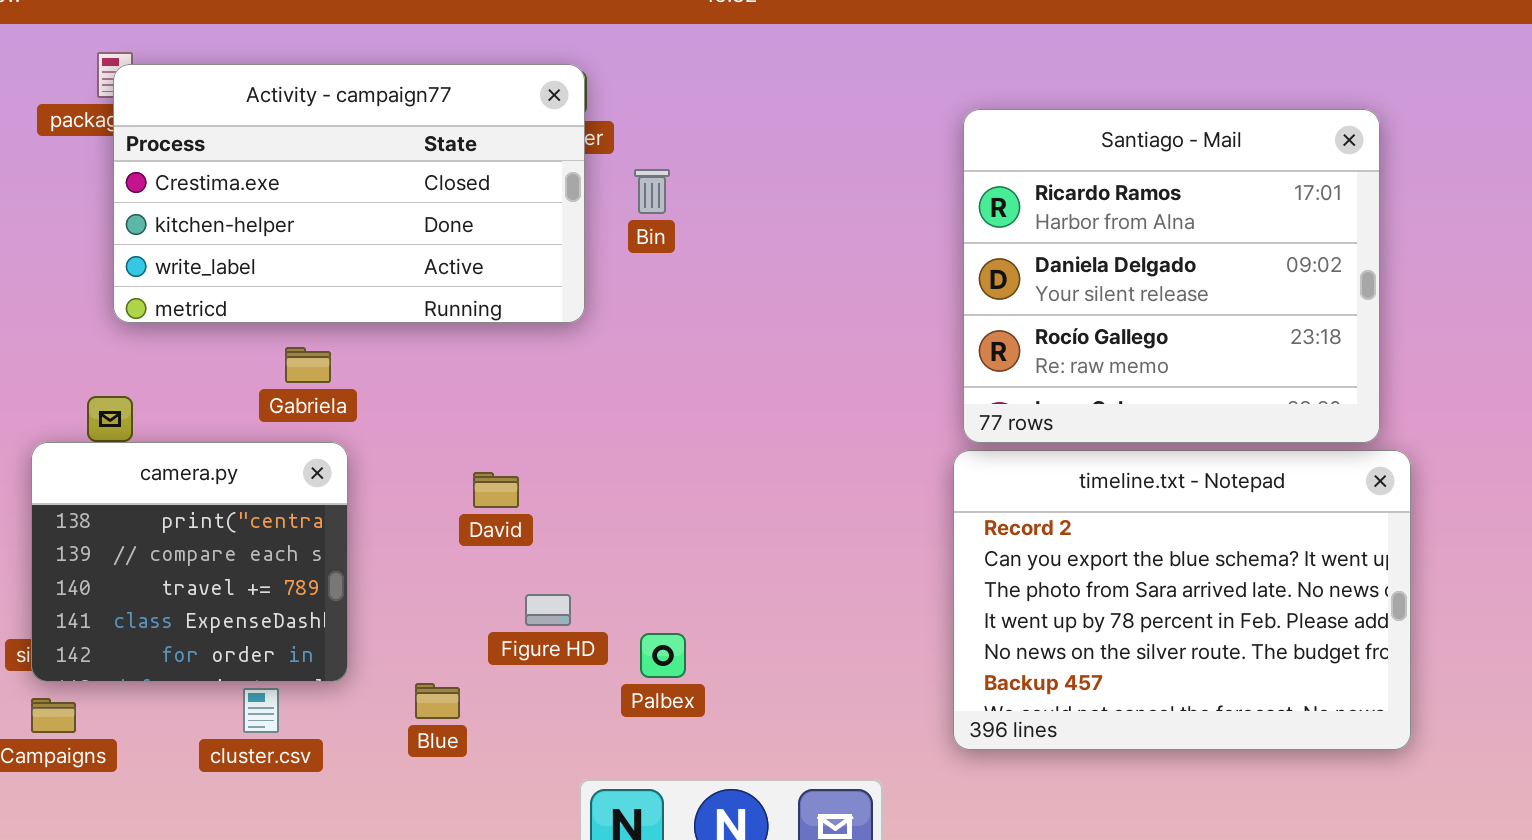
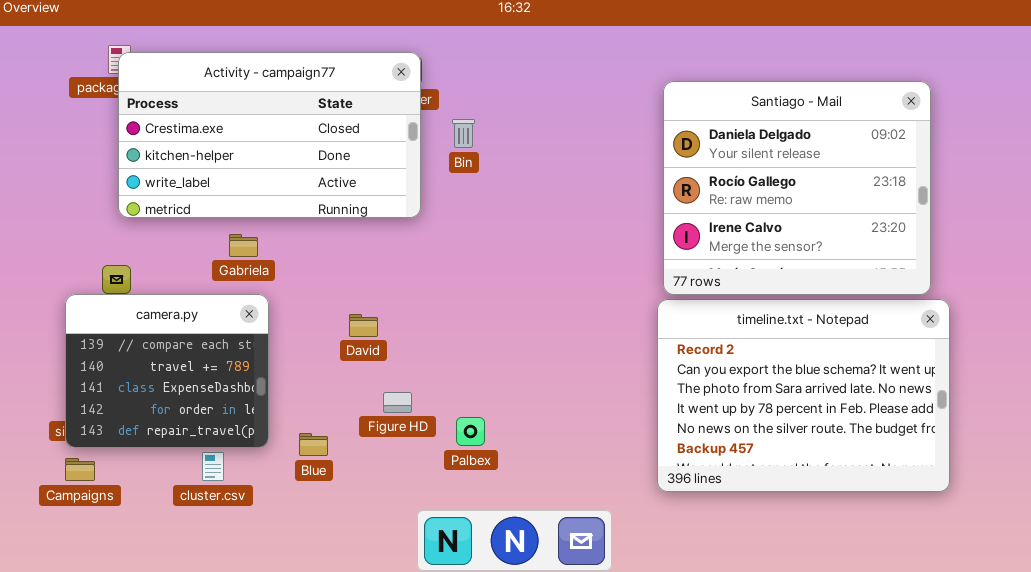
Santiago - Mail: [963,109,1380,443] -> [663,81,931,295], scrolled down 1 row
camera.py: [31,442,348,682] -> [65,294,269,448], scrolled down 1 row
Blue: [415,683,460,719] -> [299,433,328,456], moved

